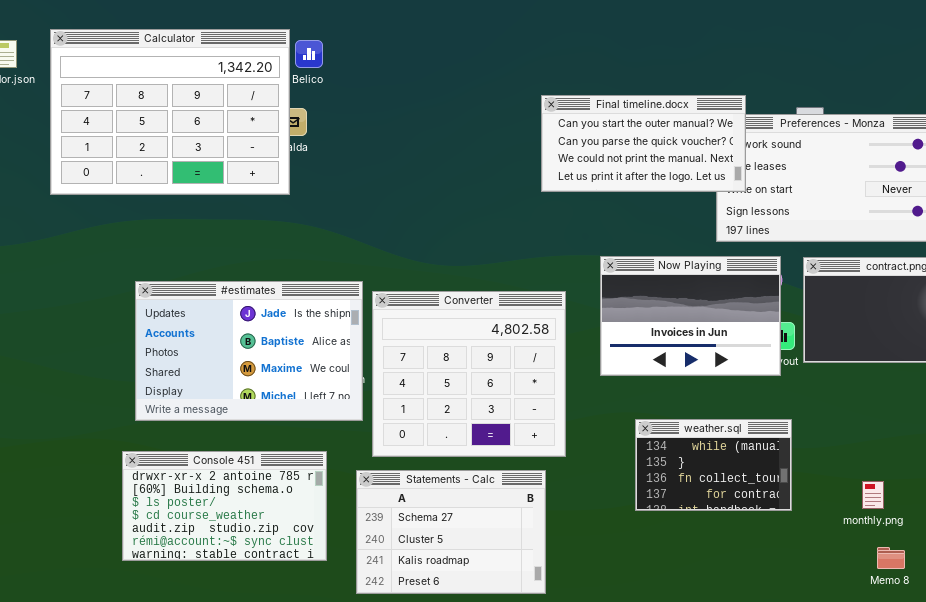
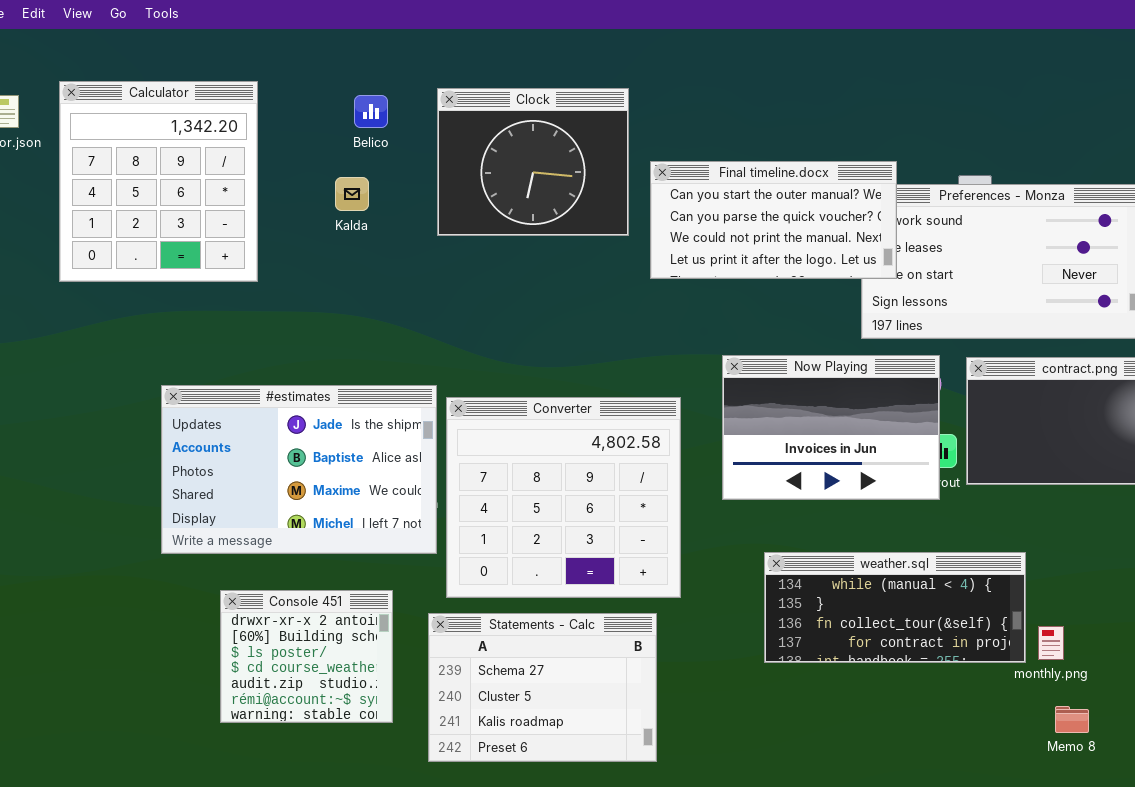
Calculator: [50,29,290,195] -> [59,81,258,282], resized
Clock: none -> [437,88,629,236], opened
weather.sql: [635,419,792,511] -> [764,552,1026,663], resized
Console 451: [122,451,327,561] -> [220,590,393,723], resized

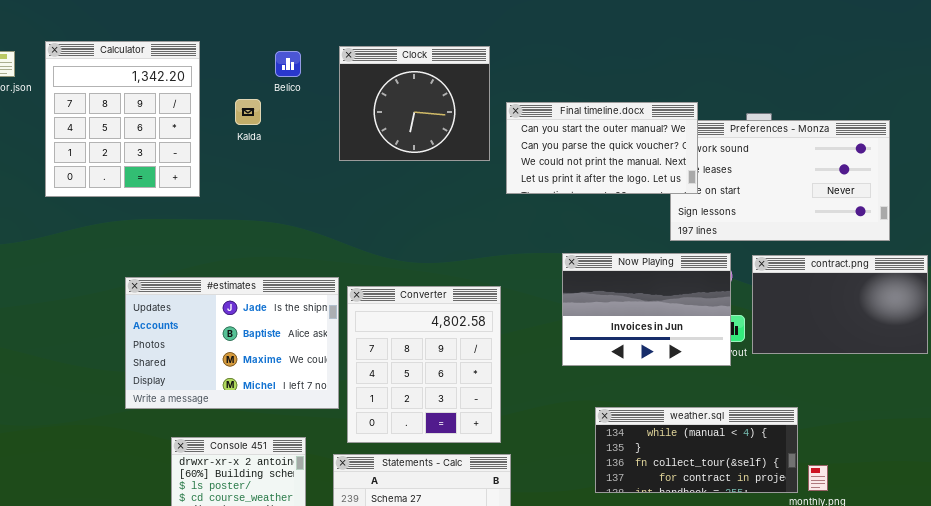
Kalda: [335,177,369,211] -> [235,99,261,125], moved
Converter: [446,397,681,598] -> [347,286,501,443], resized

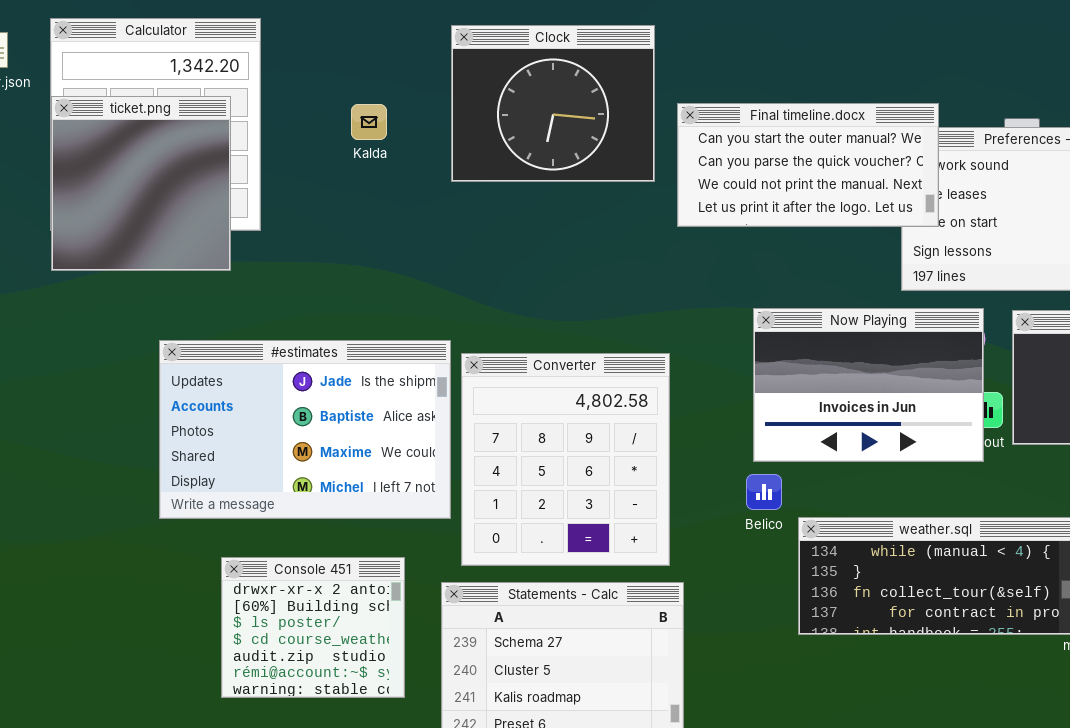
Belico: [275,51,301,77] -> [746,474,782,510], moved
ticket.png: none -> [51,96,231,271], opened
Kalda: [235,99,261,125] -> [351,104,387,140], moved

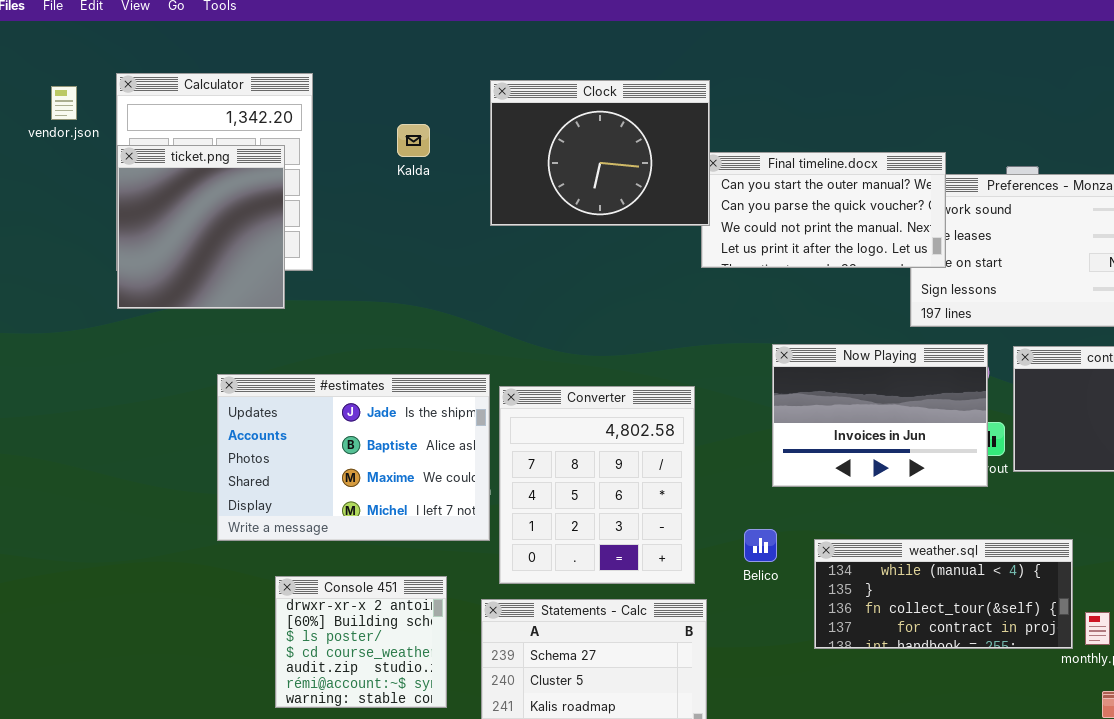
Clock: [451,25,655,182] -> [490,80,710,226], resized
Kalda: [351,104,387,140] -> [397,124,430,157], moved
Belico: [746,474,782,510] -> [744,529,777,562], moved

